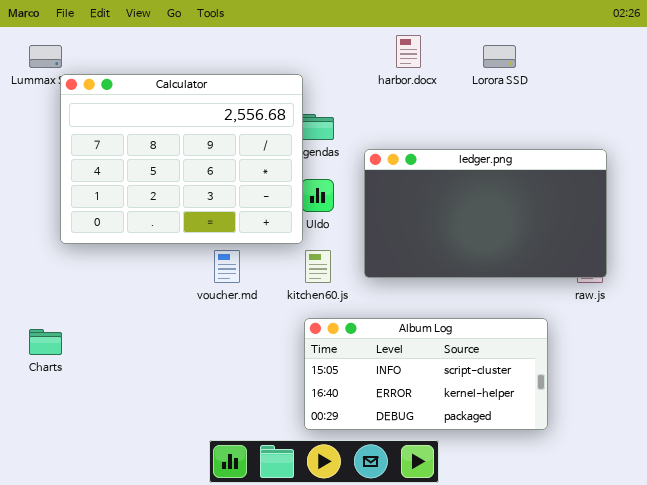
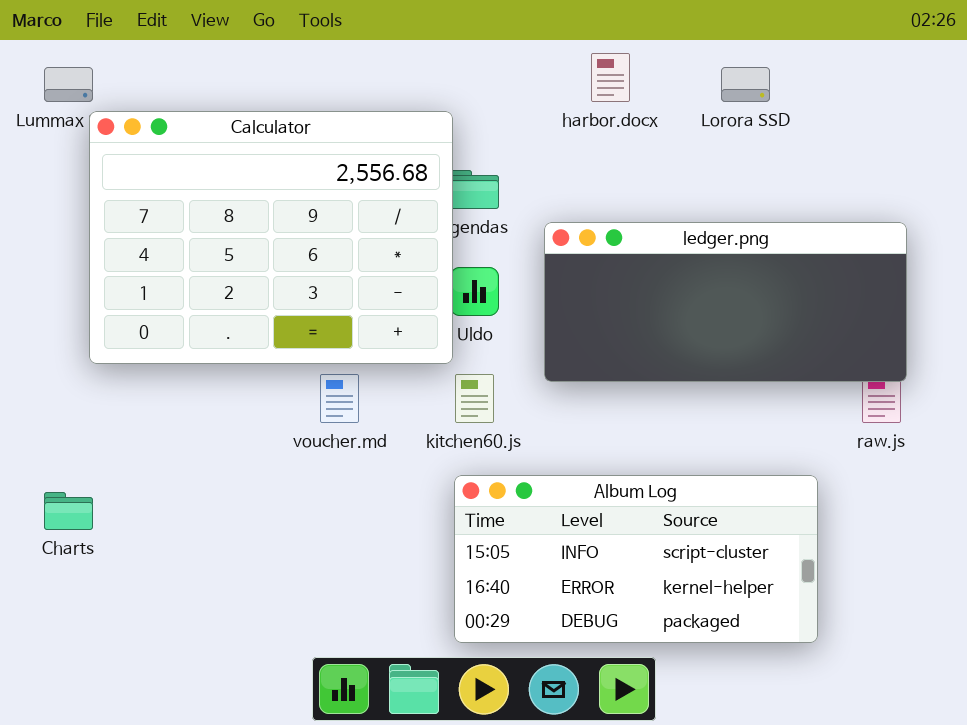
ledger.png: [364,149,607,278] -> [544,222,907,382], resized

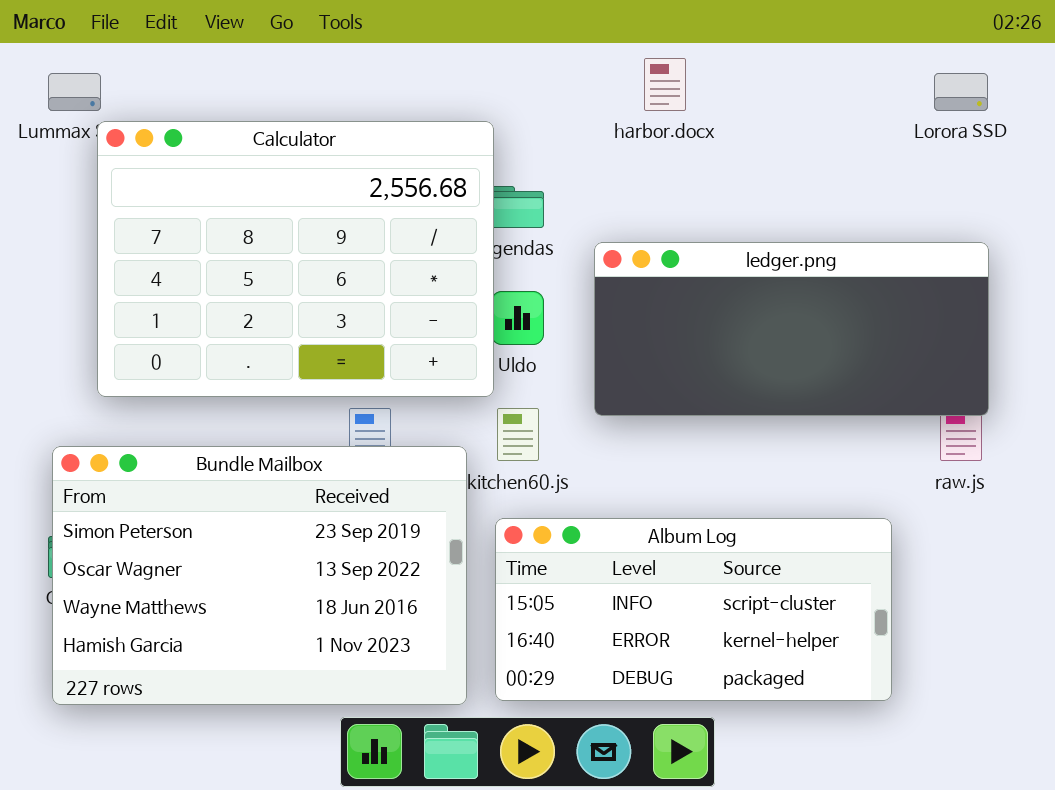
Lorora SSD: [721,67,770,102] -> [934,73,988,111], moved
Bundle Mailbox: none -> [52,446,467,705], opened

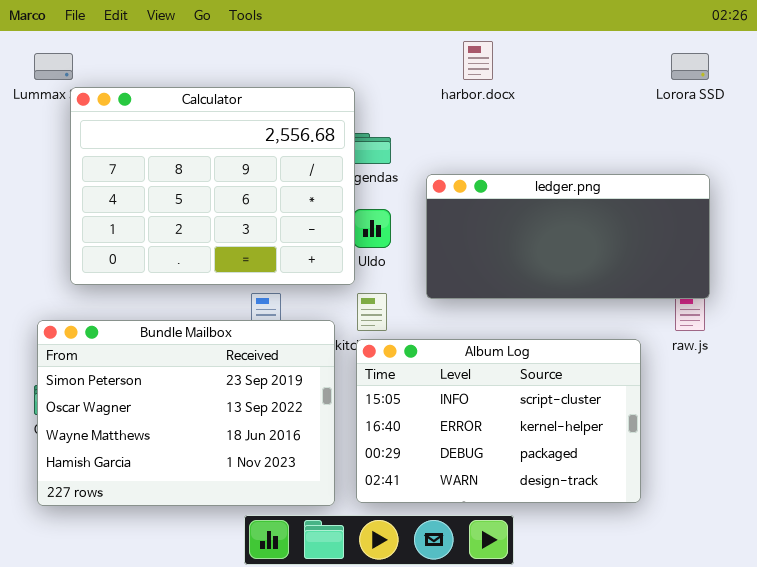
Album Log: [495,518,892,701] -> [356,339,641,503], resized

